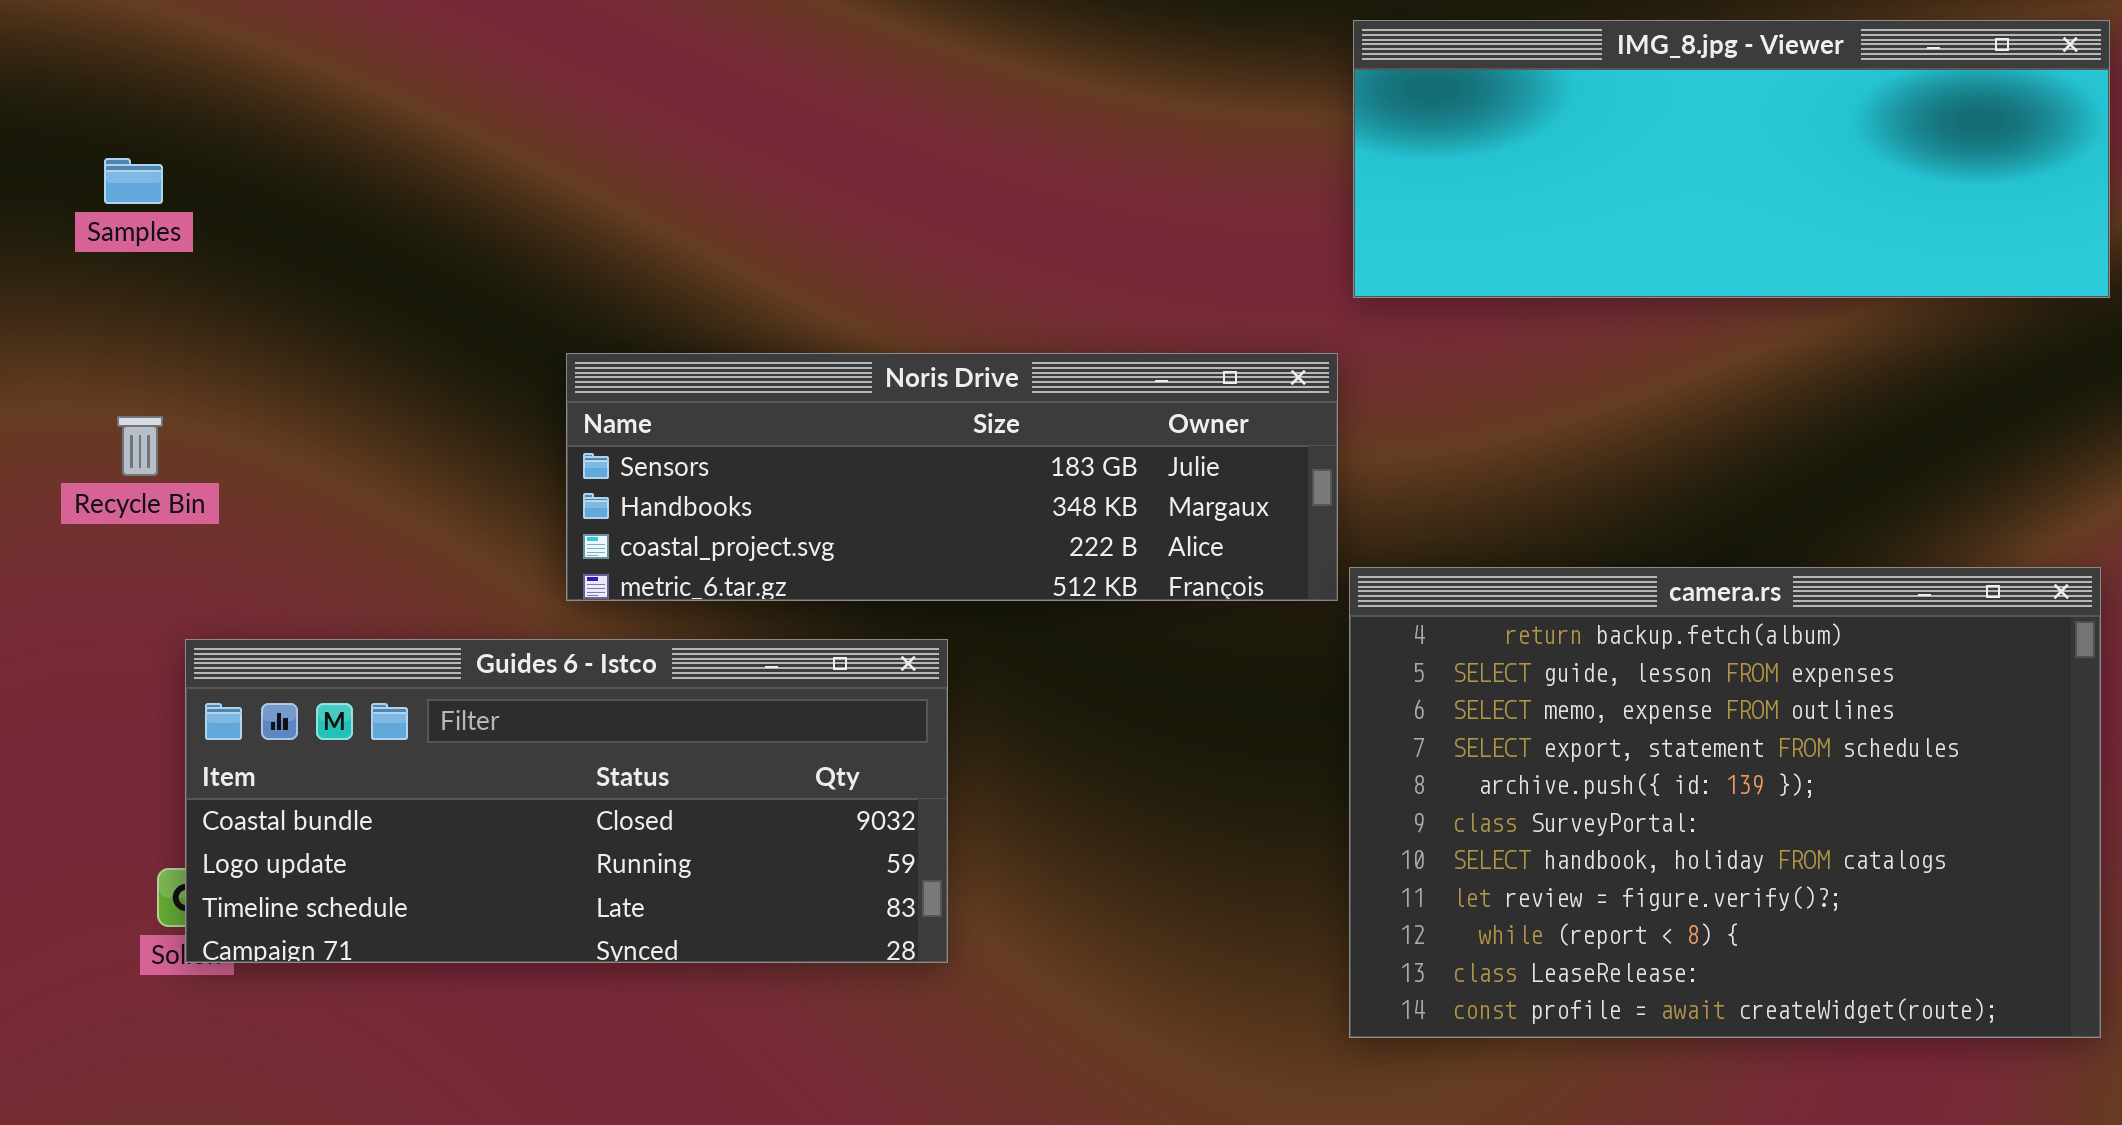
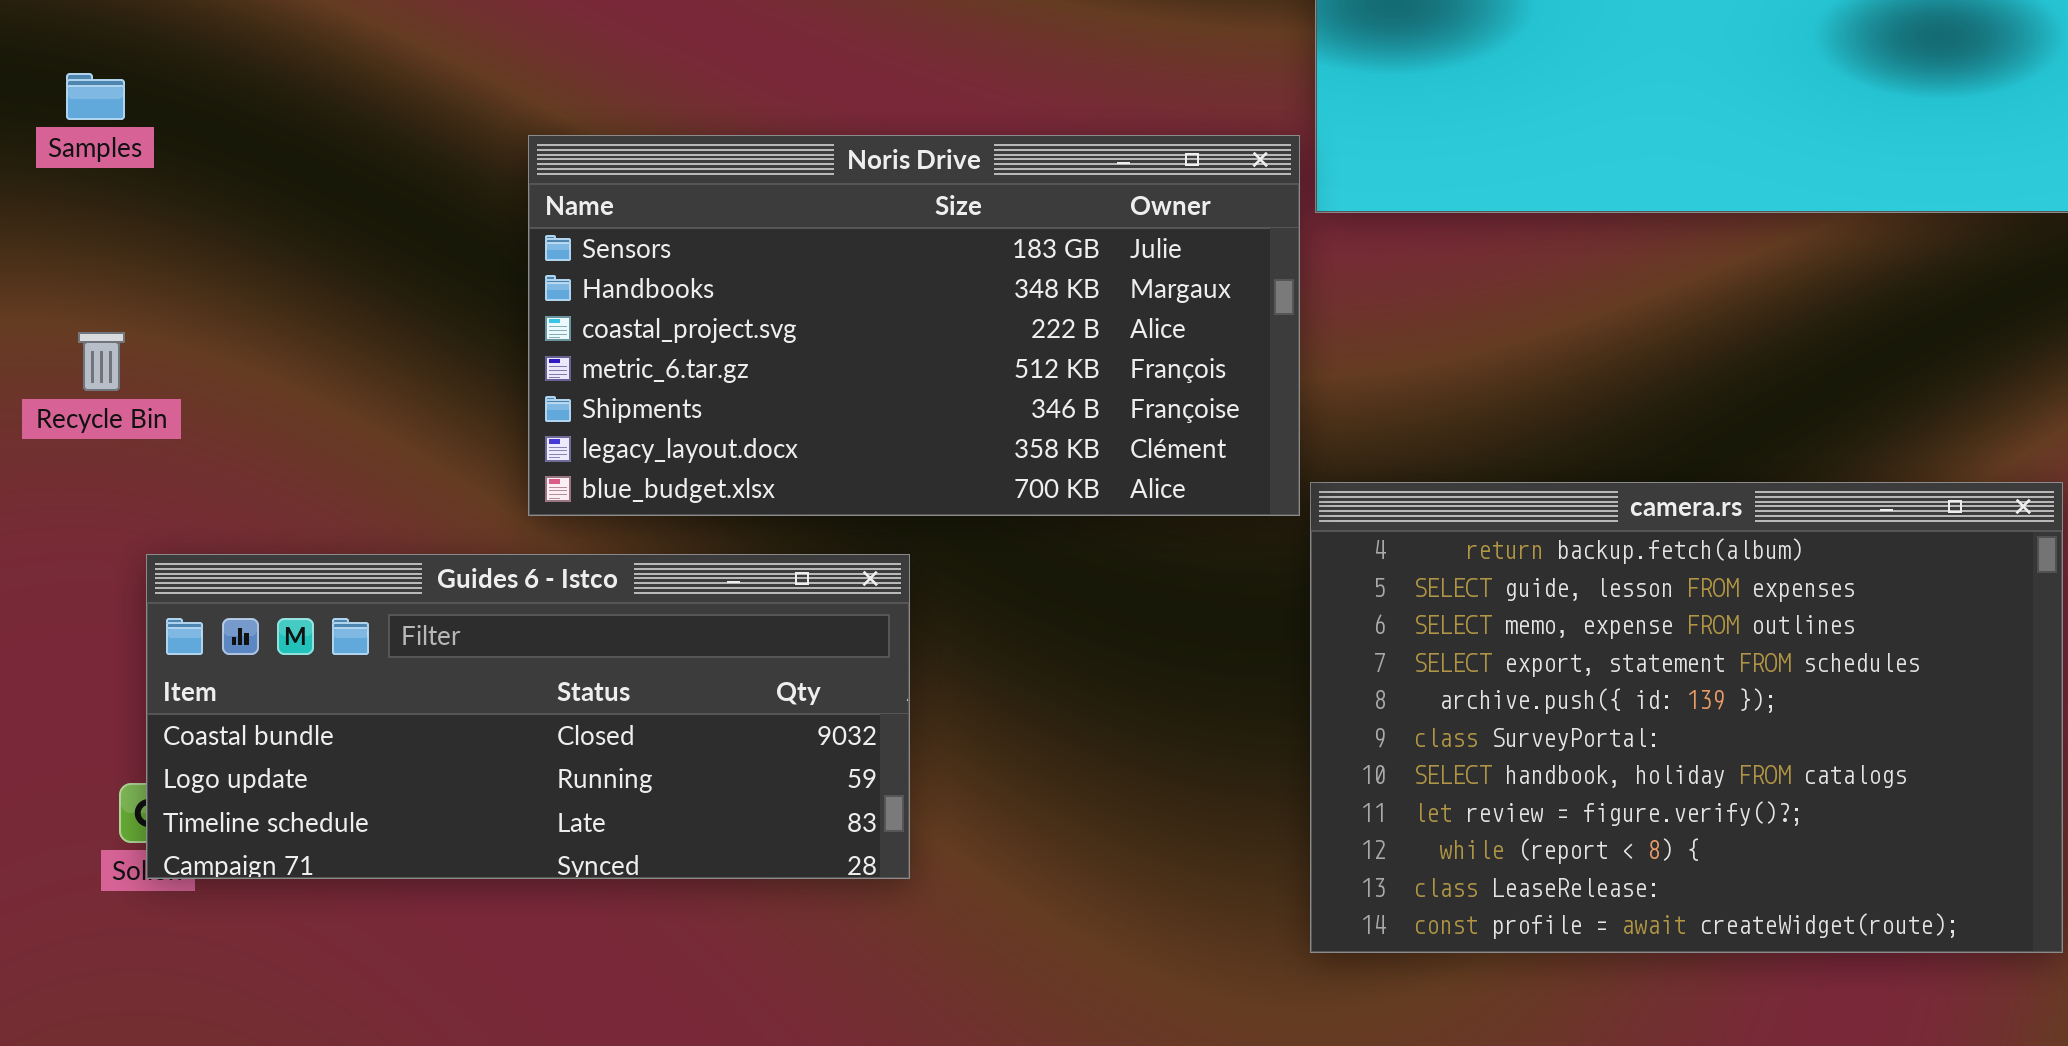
Noris Drive: [566,353,1338,601] -> [528,135,1300,516], resized

